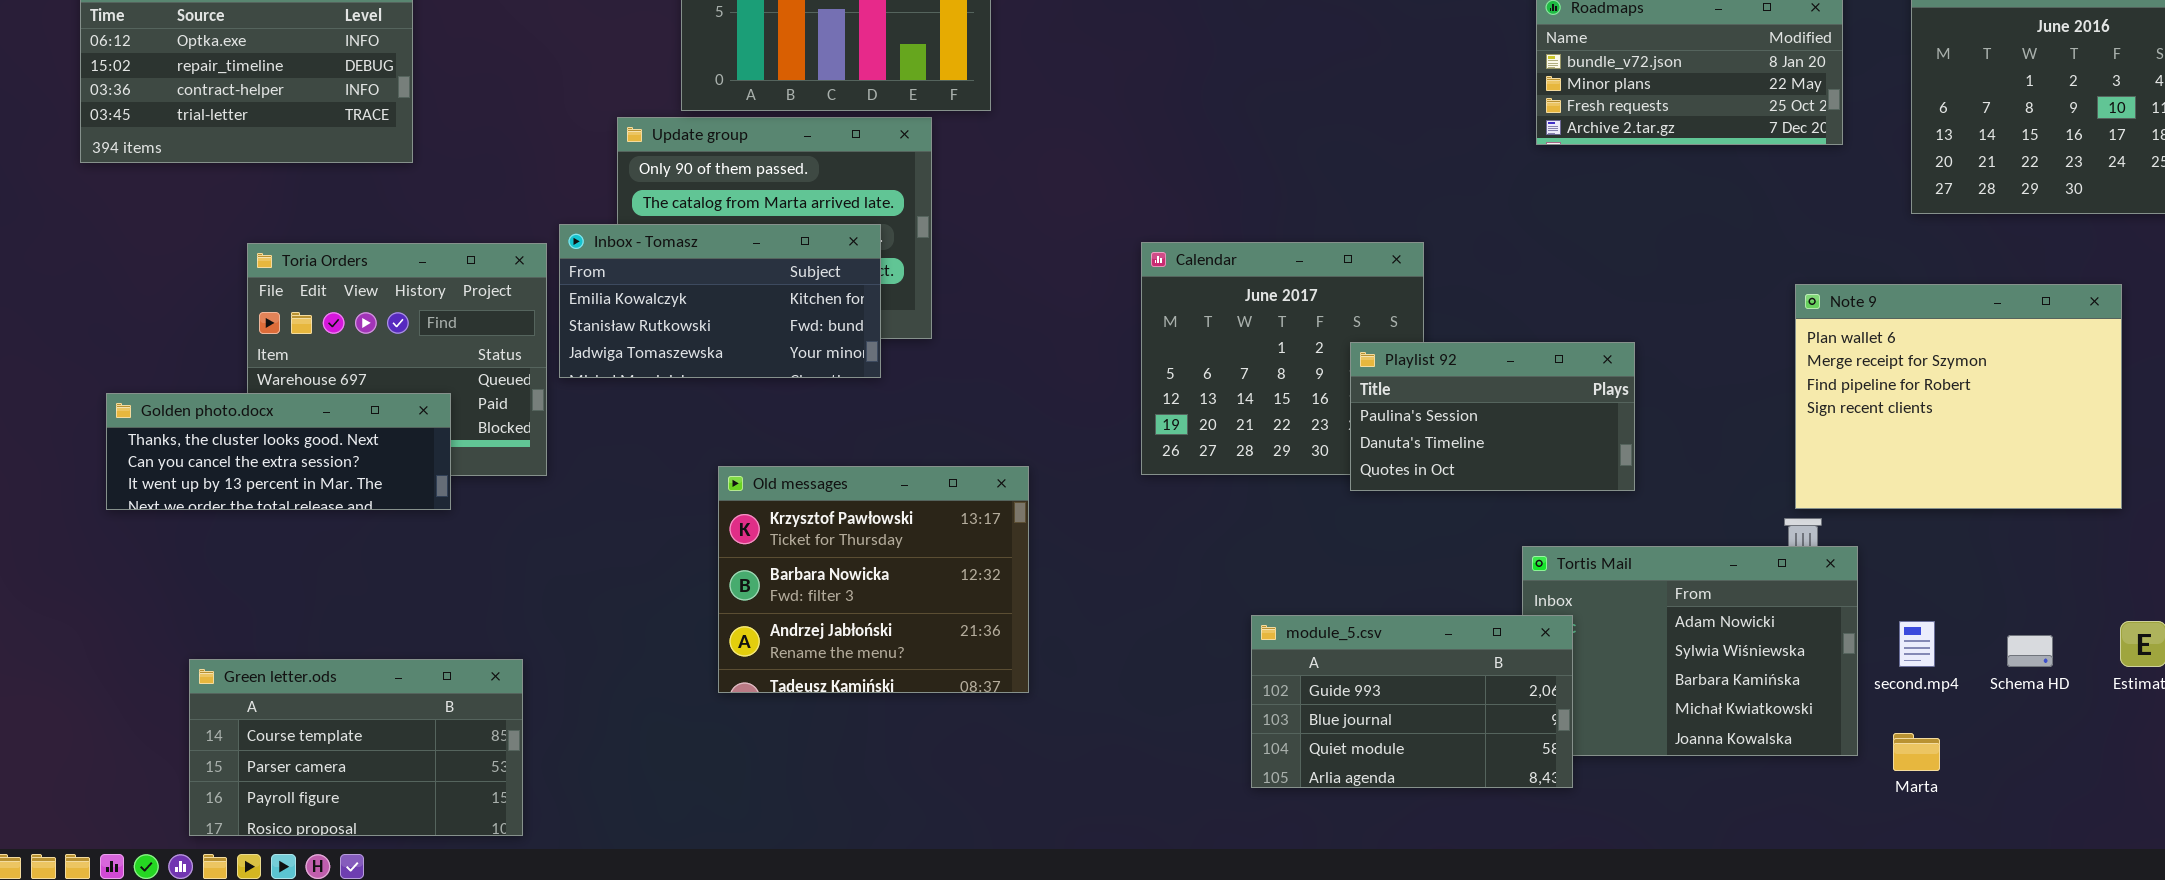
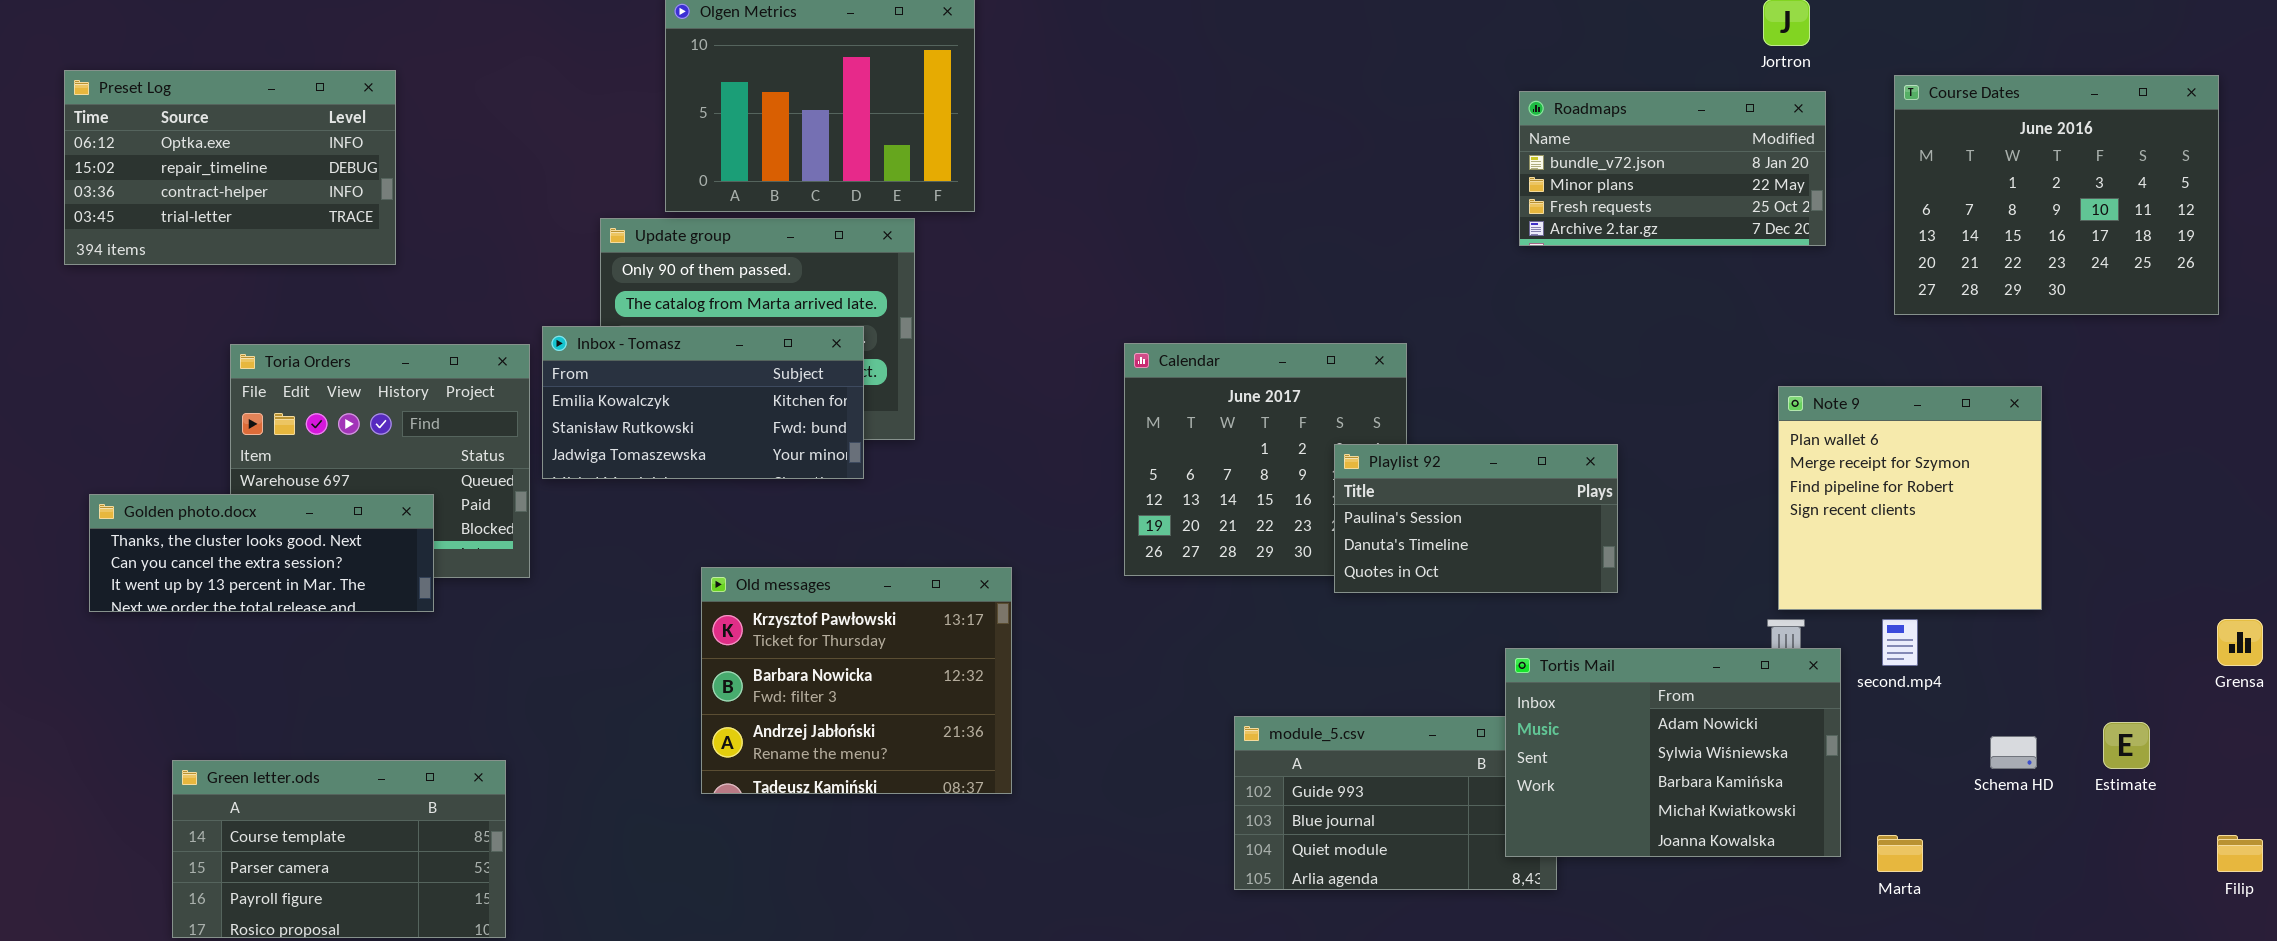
Note 9: [1795,284,2122,509] -> [1778,386,2042,610], resized
Tortis Mail: [1522,546,1858,756] -> [1505,648,1841,857], raised
second.mp4: [1899,621,1935,667] -> [1882,619,1918,666], moved

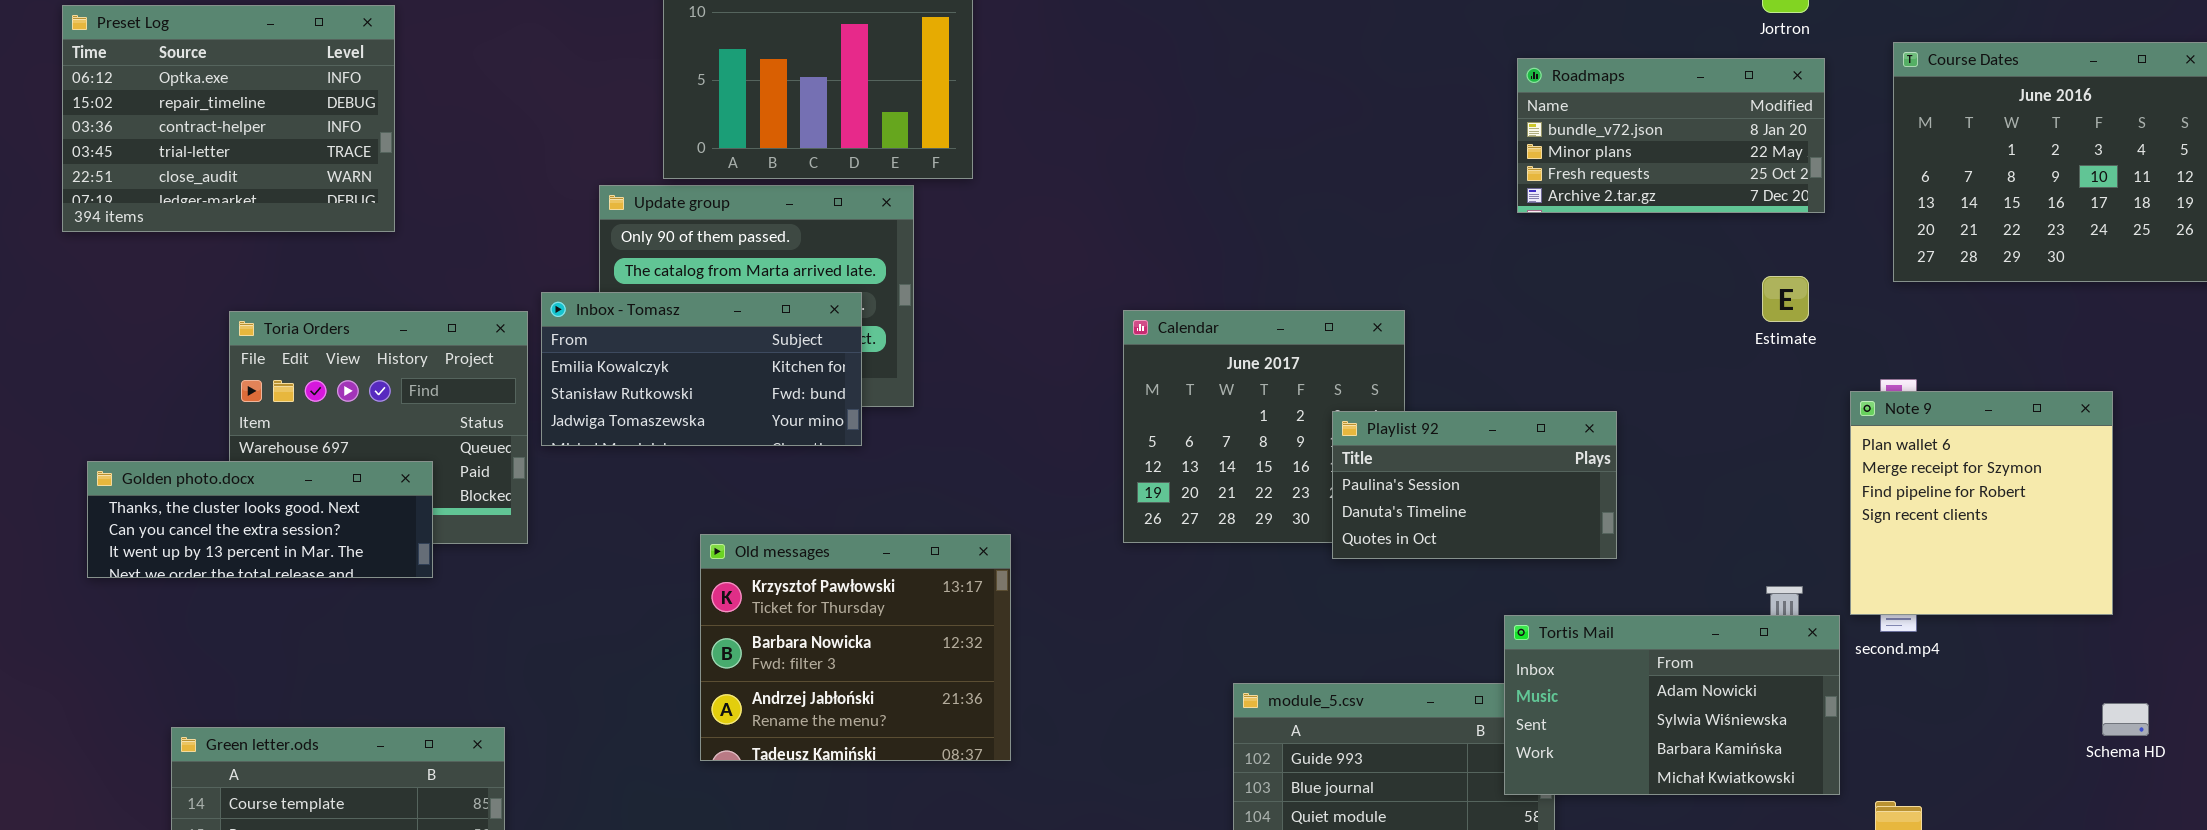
Preset Log: [64,70,396,265] -> [62,5,395,232], resized
Note 9: [1778,386,2042,610] -> [1850,391,2113,615], moved
Tortis Mail: [1505,648,1841,857] -> [1504,615,1840,795], resized
Estimate: [2103,722,2150,769] -> [1762,276,1809,322], moved
Schema HD: [1990,736,2037,769] -> [2102,703,2149,736], moved

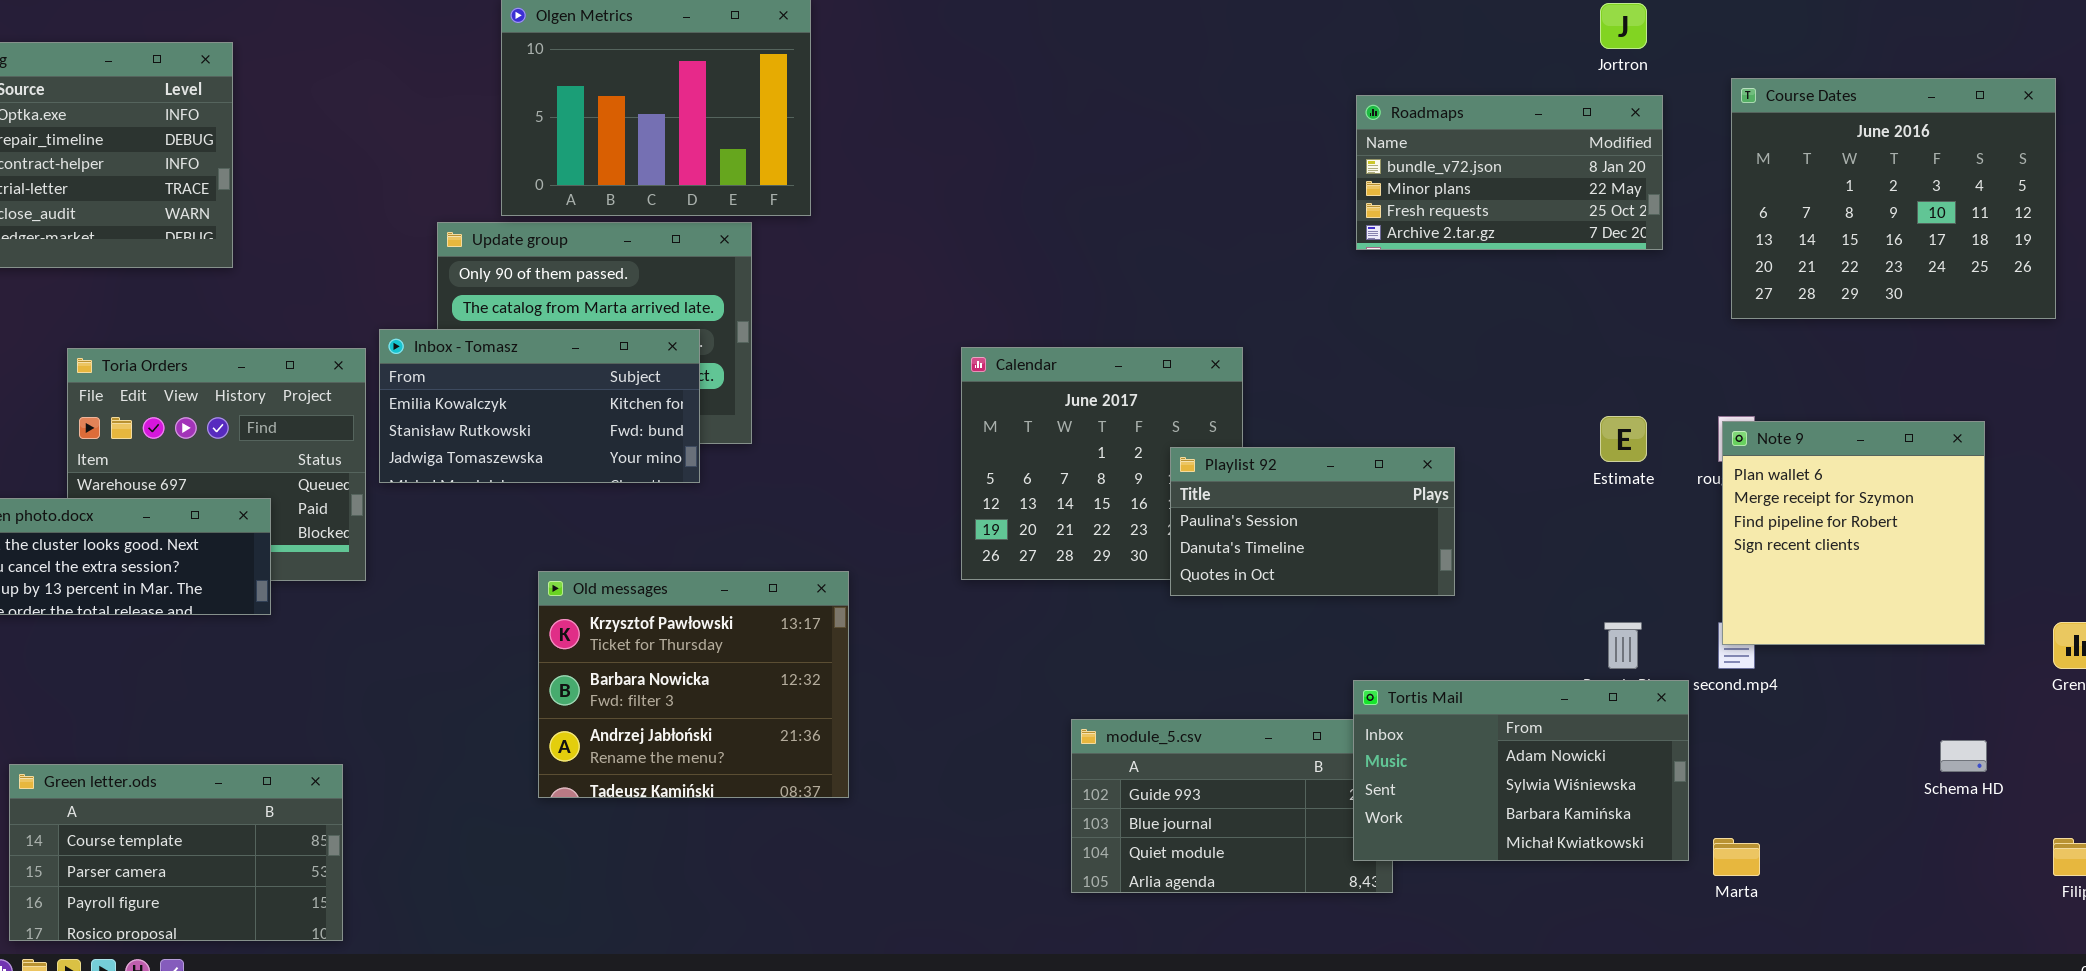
Estimate: [1762,276,1809,322] -> [1600,416,1647,462], moved
Note 9: [1850,391,2113,615] -> [1722,421,1985,645], moved
Tortis Mail: [1504,615,1840,795] -> [1353,680,1689,861], moved

